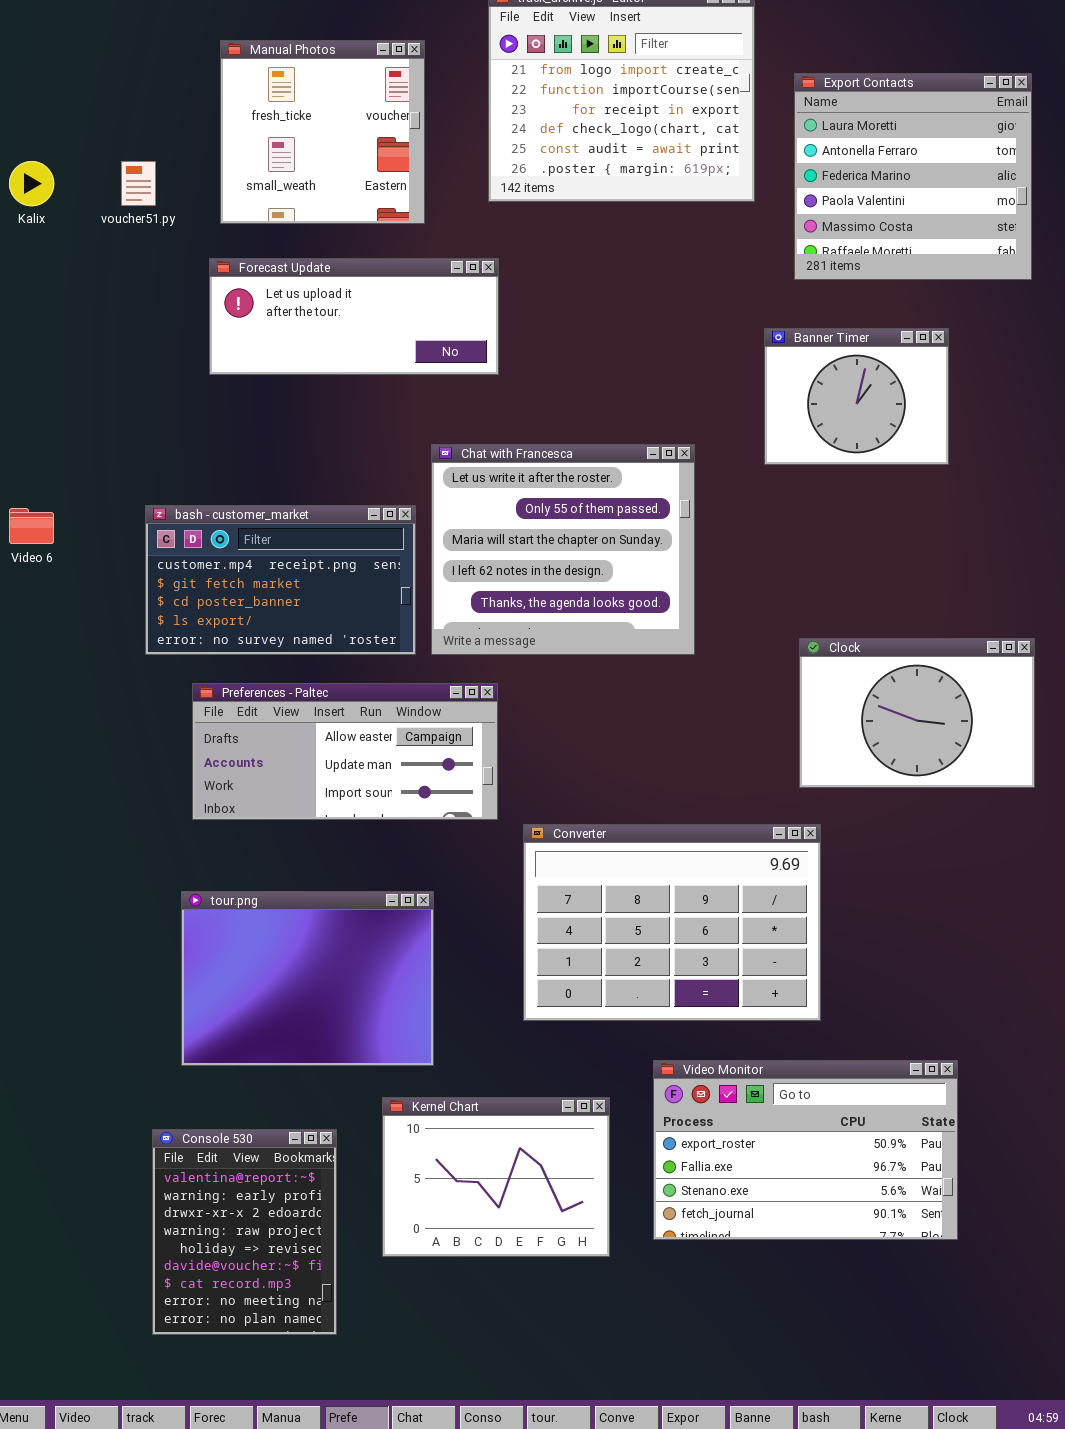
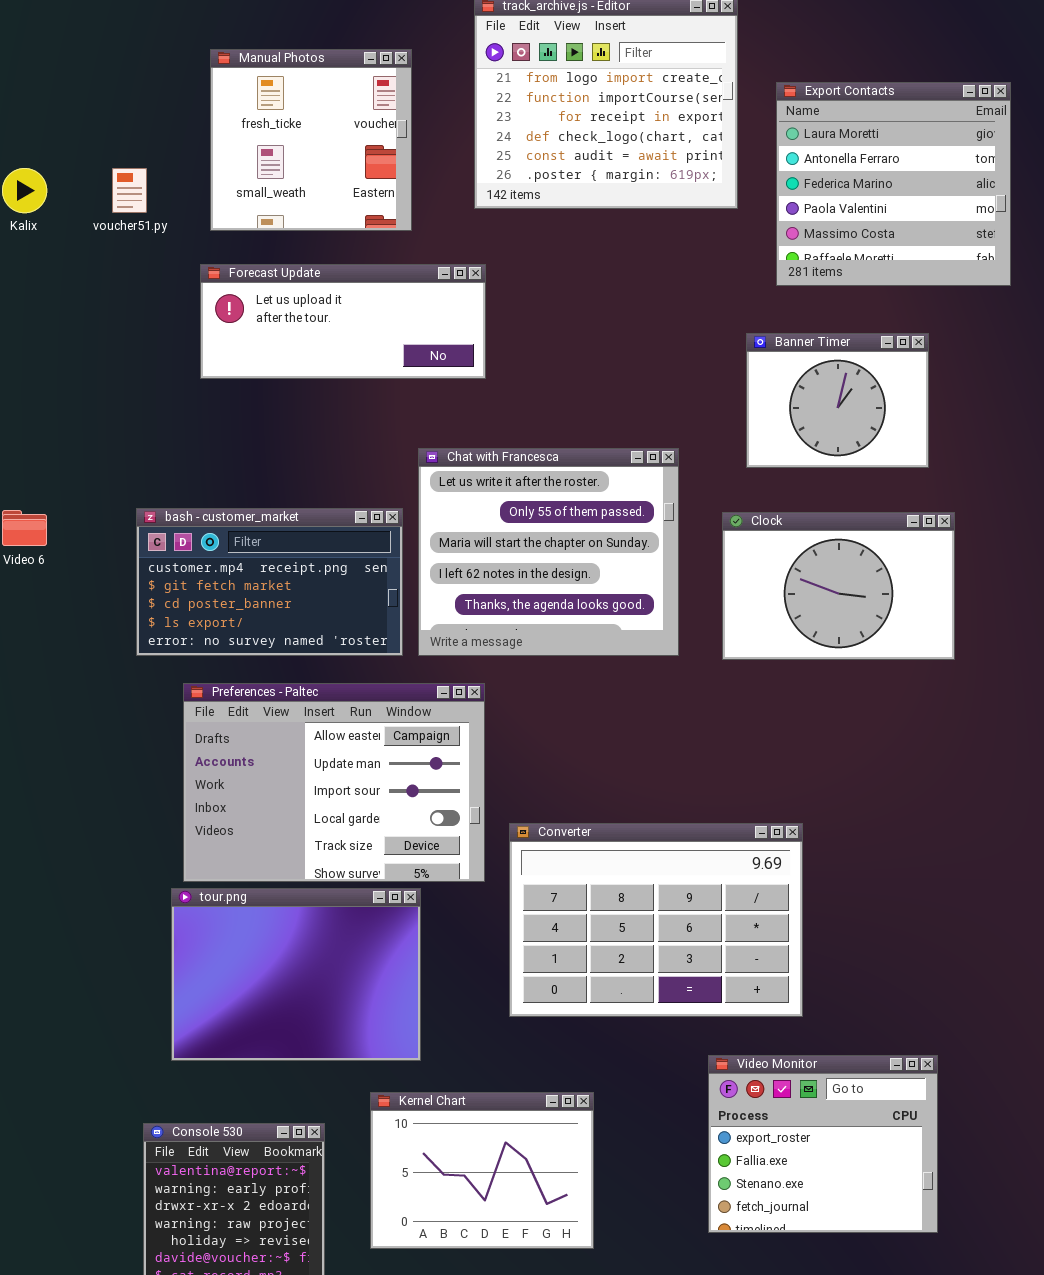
Clock: [799,638,1035,788] -> [722,512,955,660], moved
Preferences - Paltec: [192,683,498,820] -> [183,683,485,882], resized
Video Monitor: [653,1060,958,1240] -> [708,1055,938,1233], resized

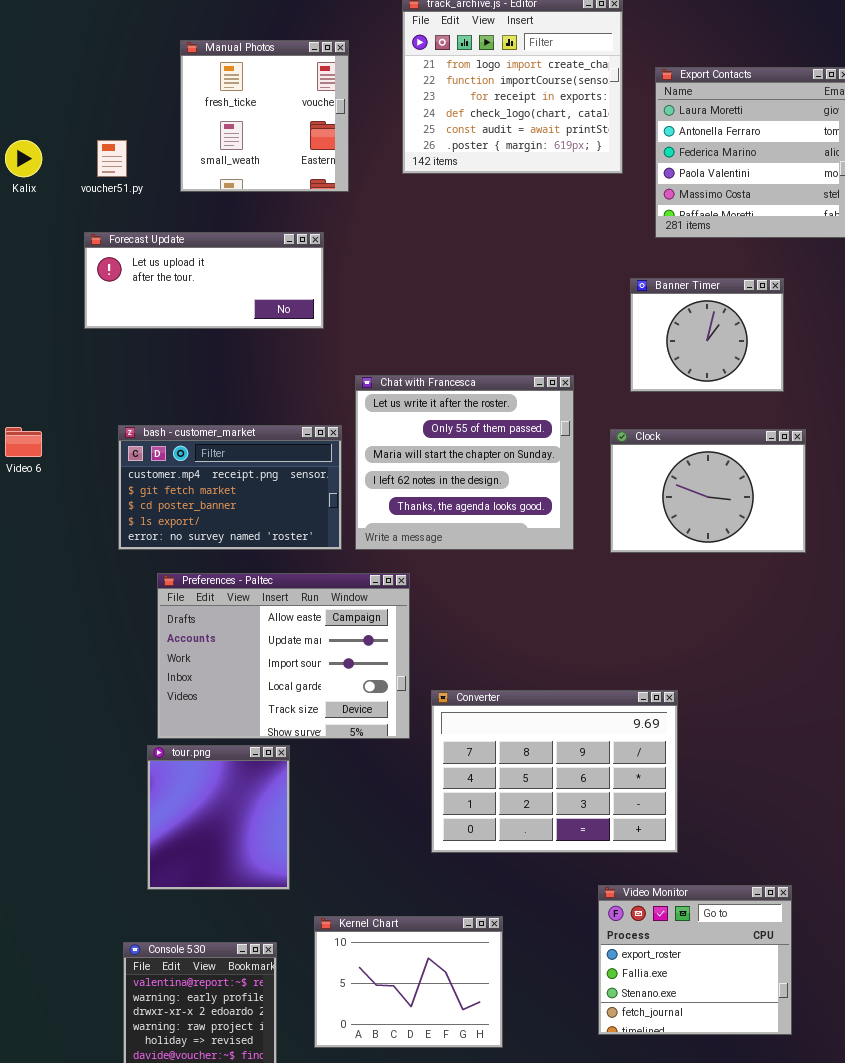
Forecast Update: [200,264,486,379] -> [84,232,324,329], moved
tour.png: [171,888,421,1061] -> [147,745,290,890], resized

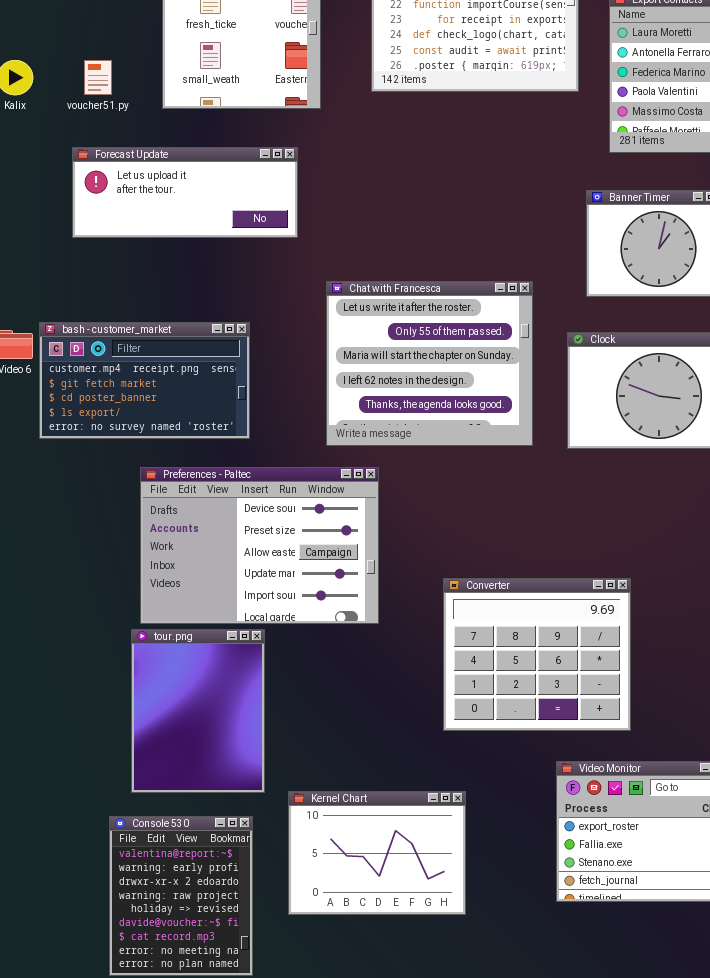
bash - customer_market: [118,425,342,550] -> [39,322,250,439], moved
Preferences - Paltec: [157,573,410,739] -> [140,467,379,624], scrolled up 2 rows
Converter: [431,690,678,853] -> [443,578,631,731], resized
tour.png: [147,745,290,890] -> [131,629,265,793], resized

